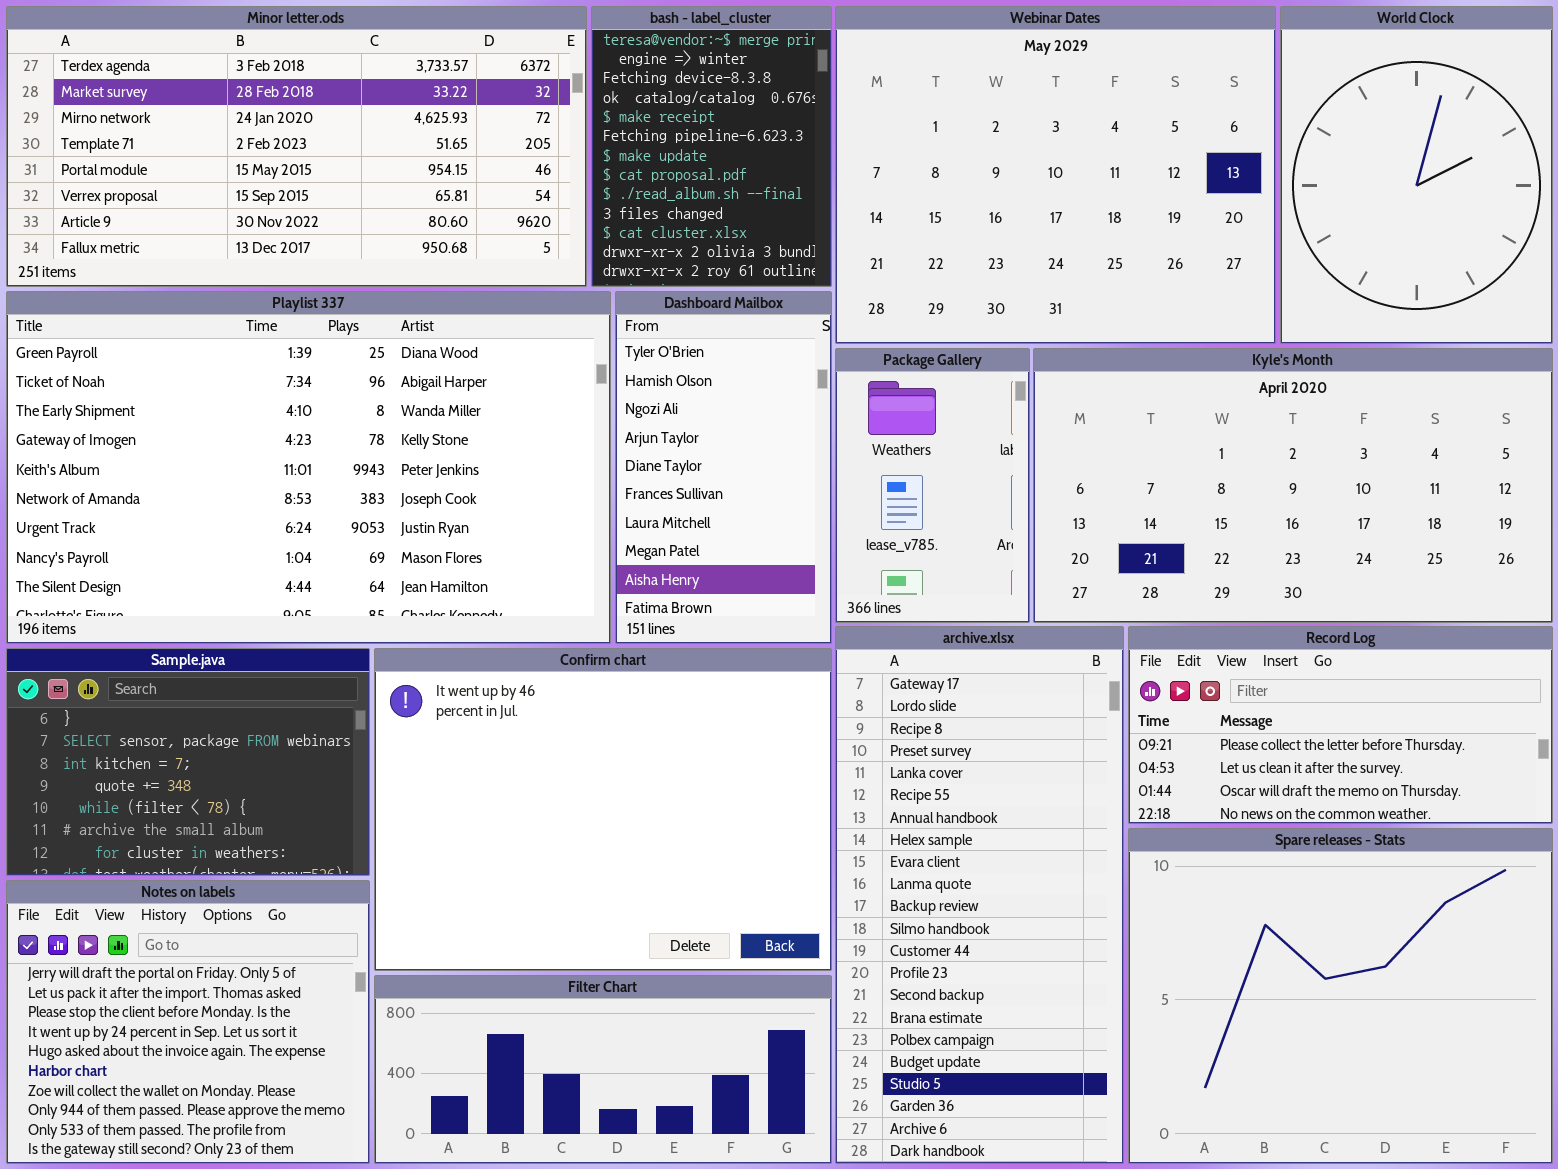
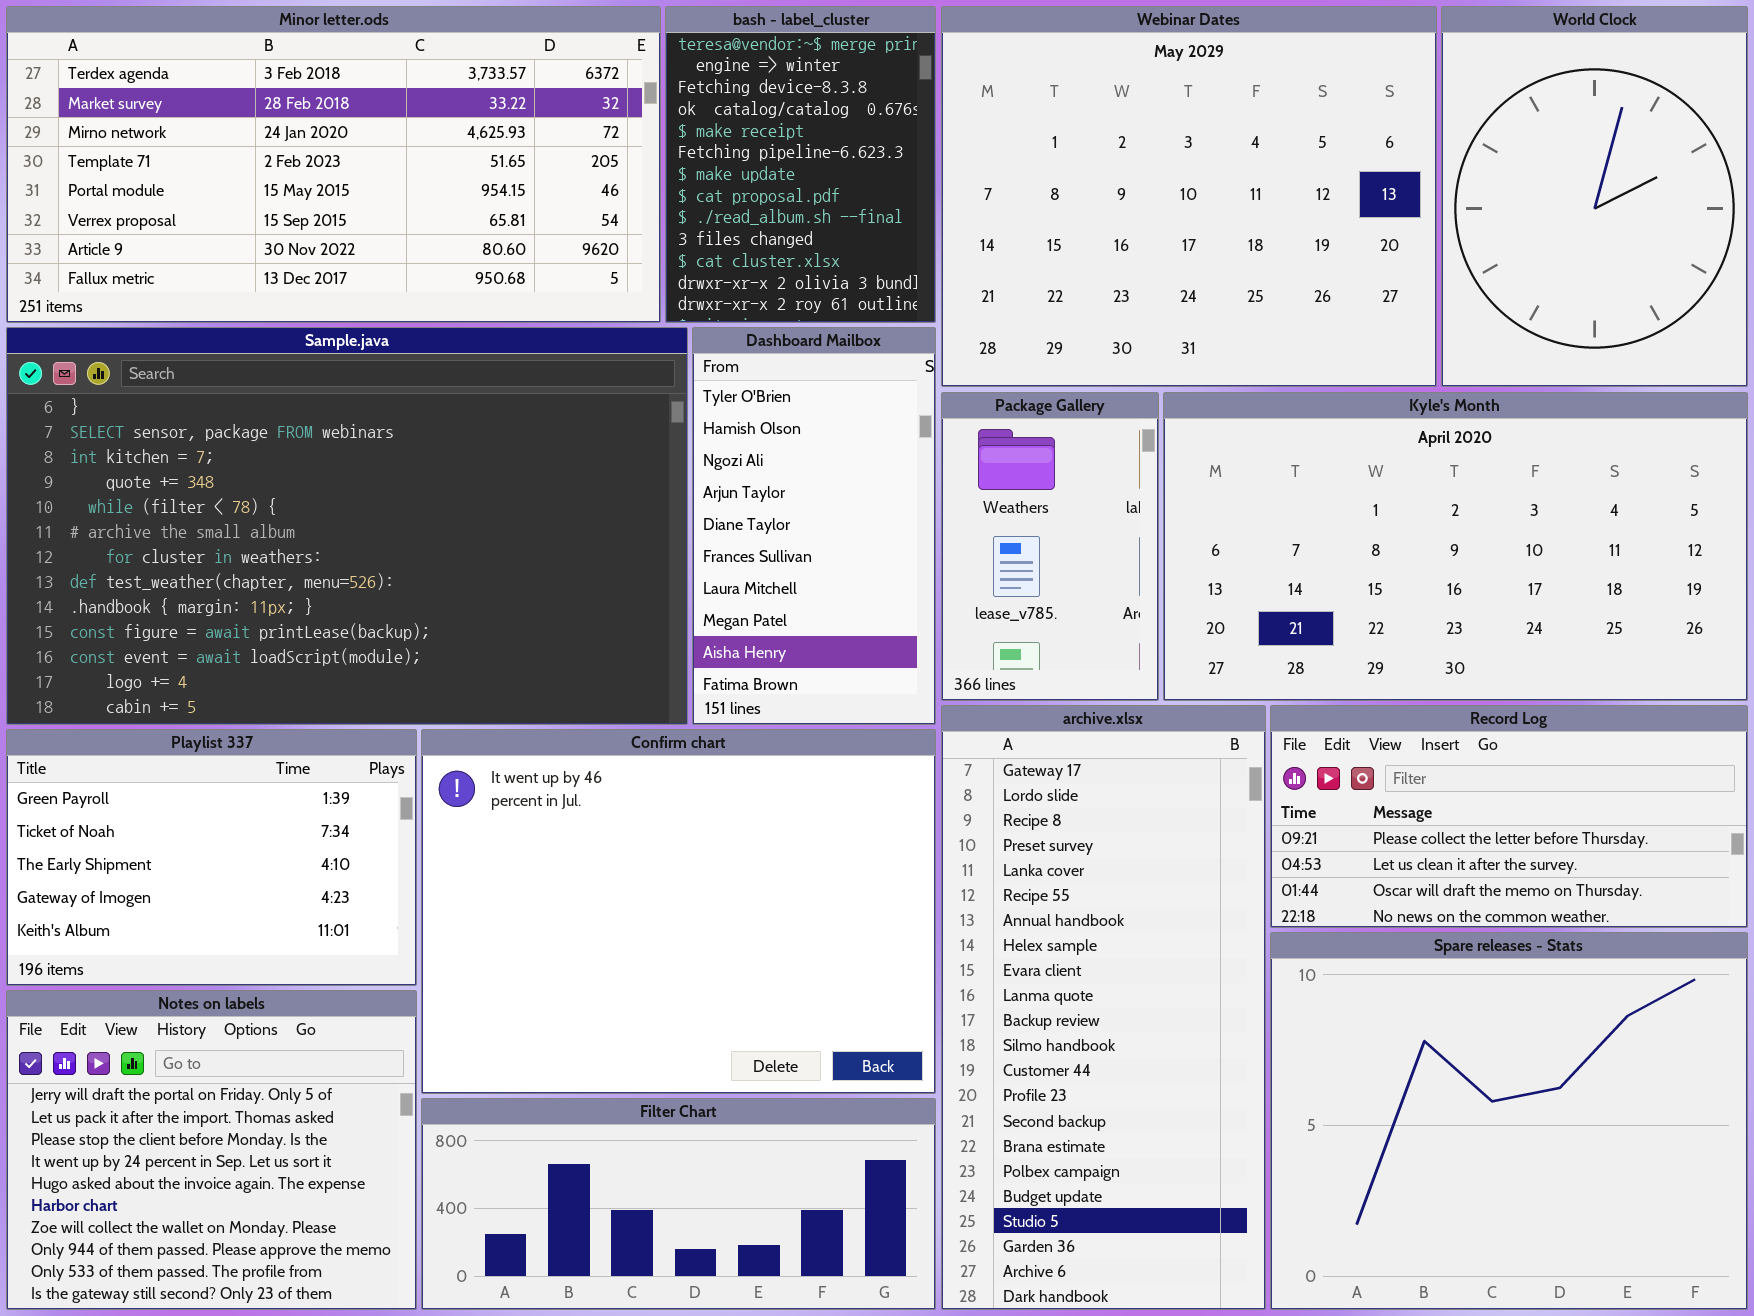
Playlist 337: [6,291,611,644] -> [6,729,417,986], moved, resized
Sample.java: [6,648,370,876] -> [6,327,688,725], moved, resized

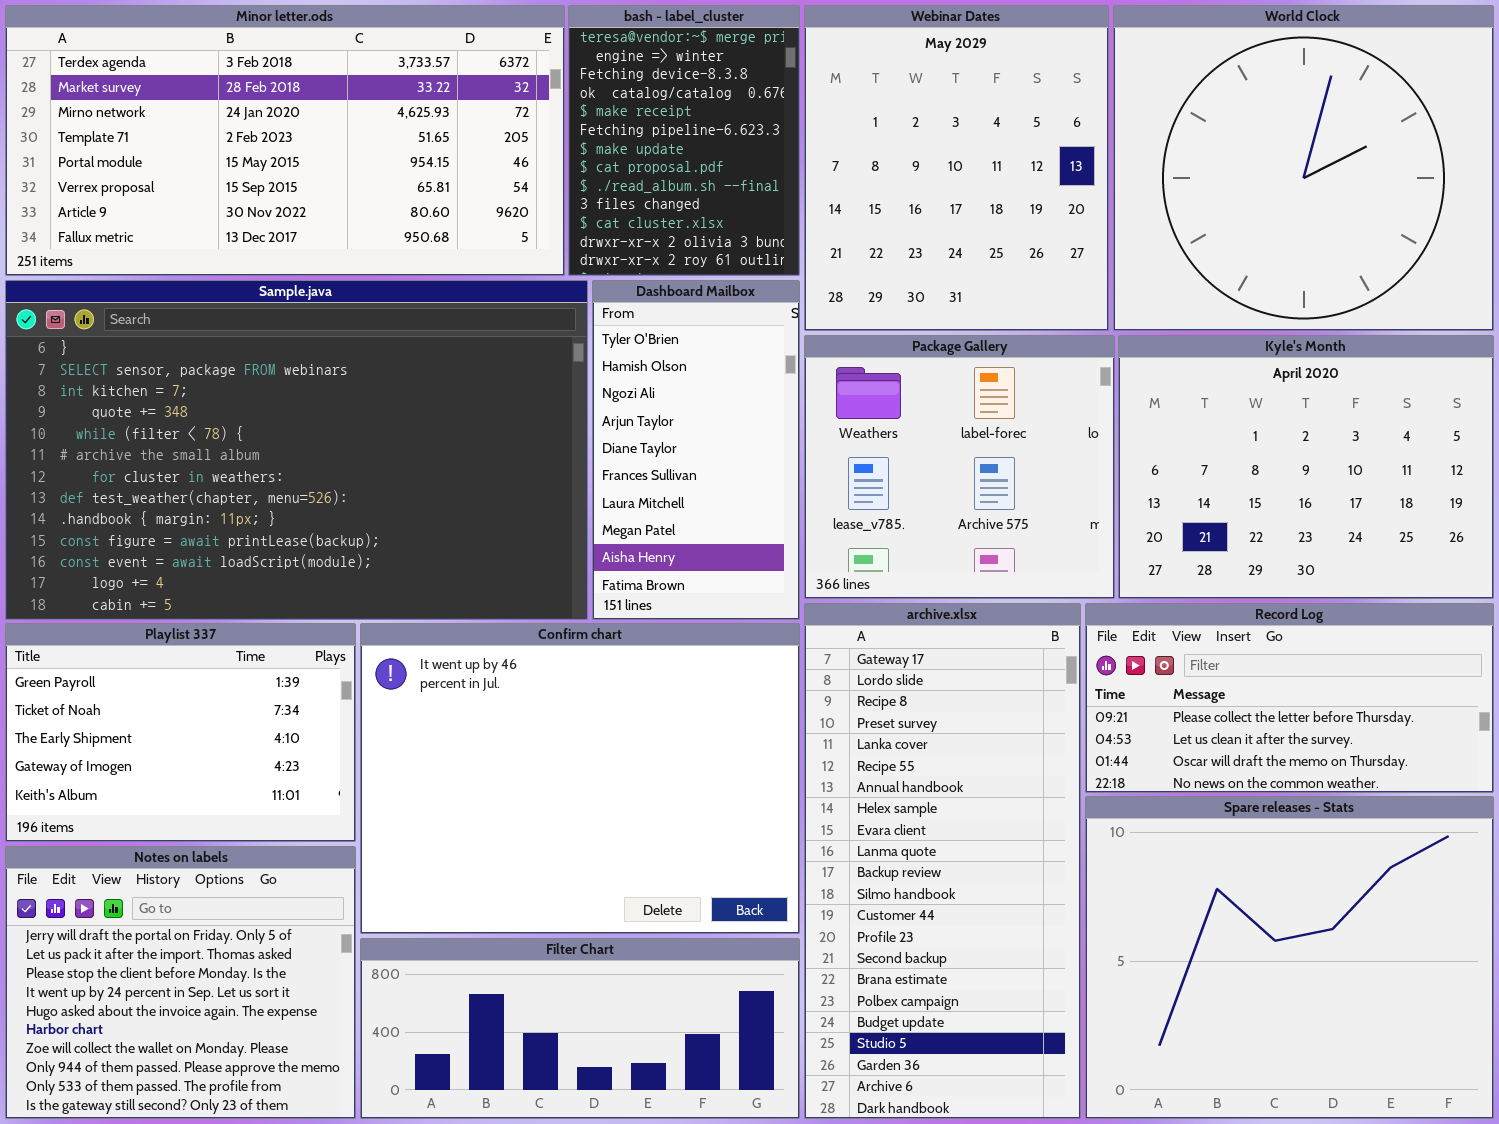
Webinar Dates: [941,6,1437,387] -> [804,5,1109,331], resized
World Clock: [1441,6,1748,387] -> [1113,5,1494,331], resized
Package Gallery: [941,392,1159,701] -> [804,335,1115,599], resized
Kyle's Month: [1163,392,1748,701] -> [1118,335,1494,599], resized

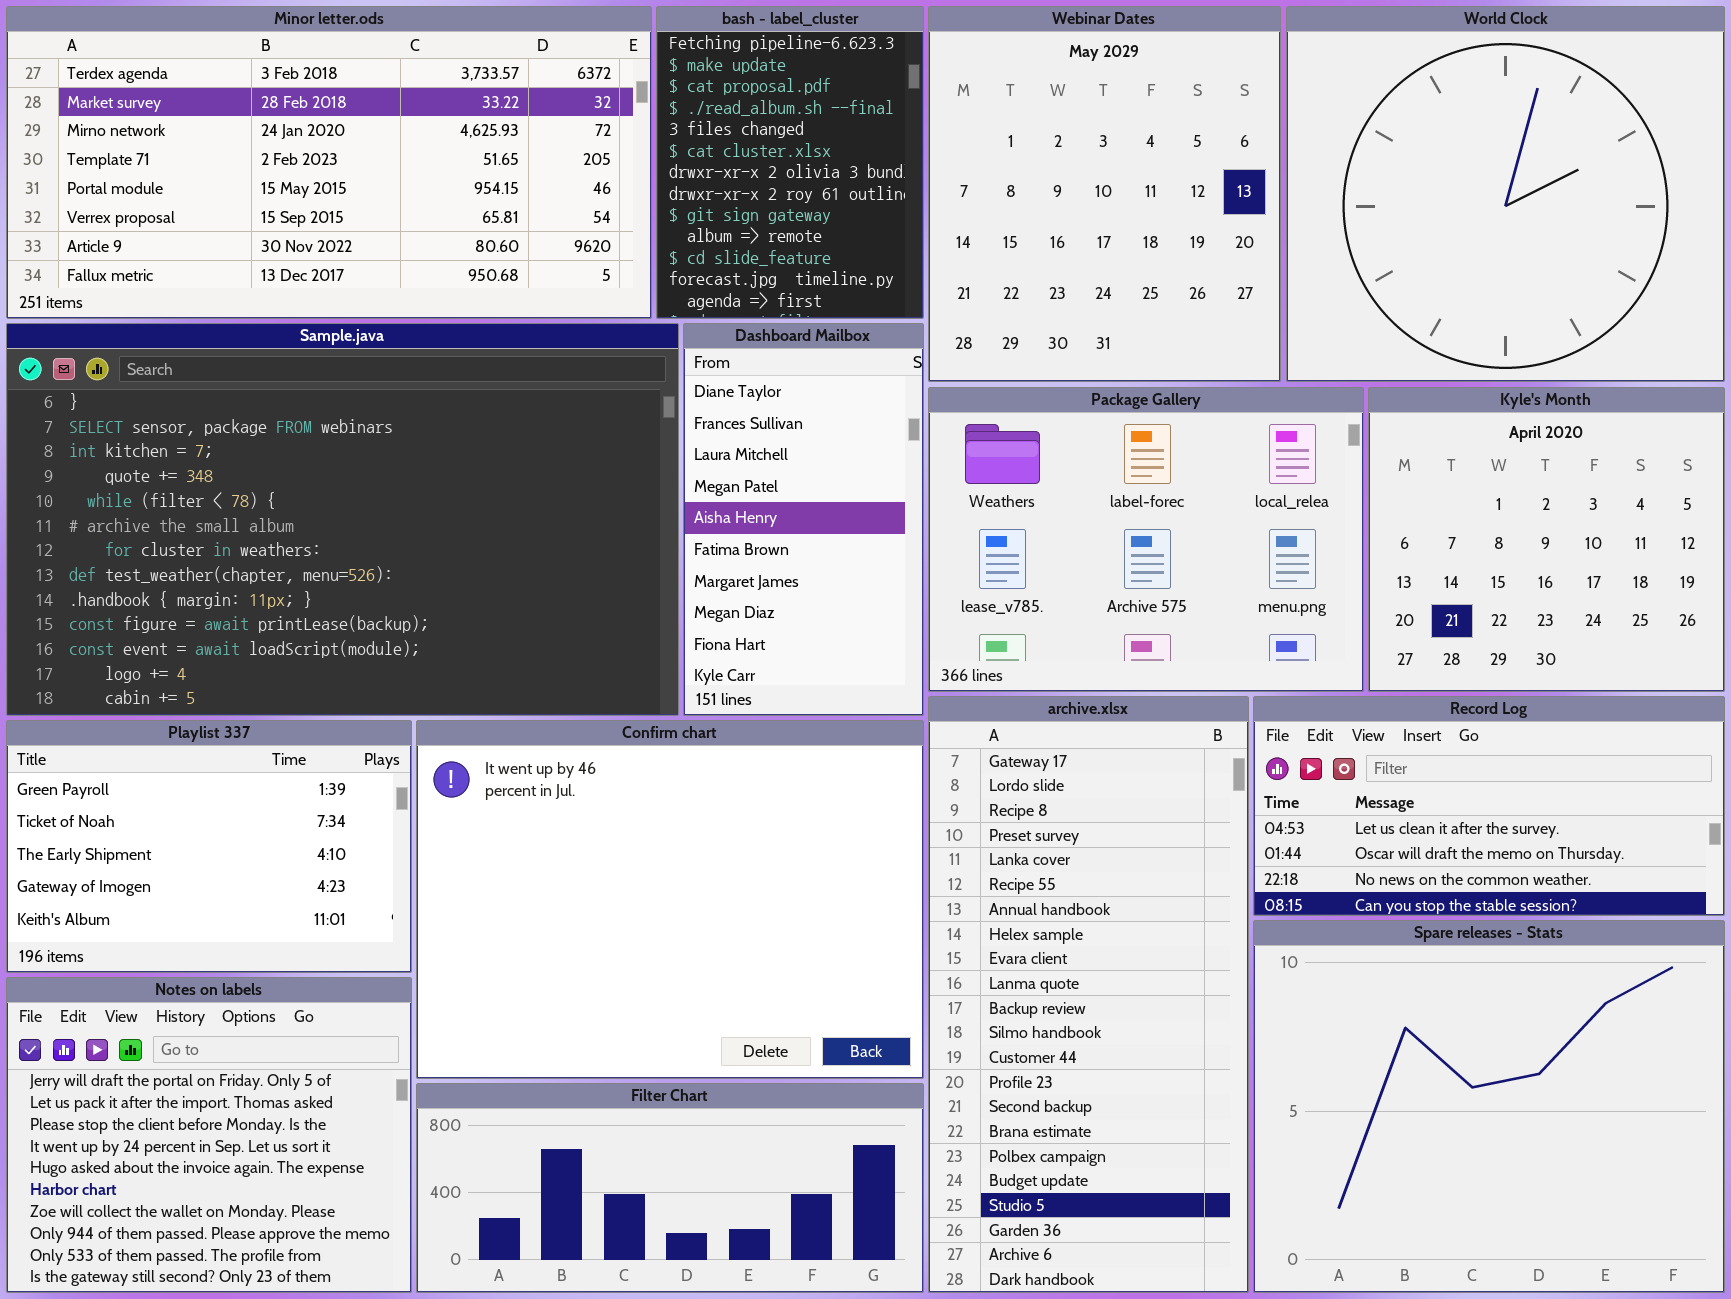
bash - label_cluster: [568,5,800,276] -> [656,6,924,319], scrolled down 5 rows
Dashboard Mailbox: [592,280,800,620] -> [683,323,924,716], scrolled down 4 rows
Package Gallery: [804,335,1115,599] -> [928,387,1364,692], resized
Kyle's Month: [1118,335,1494,599] -> [1368,387,1725,692], resized
Record Log: [1085,603,1494,793] -> [1253,696,1725,916], scrolled down 1 row

